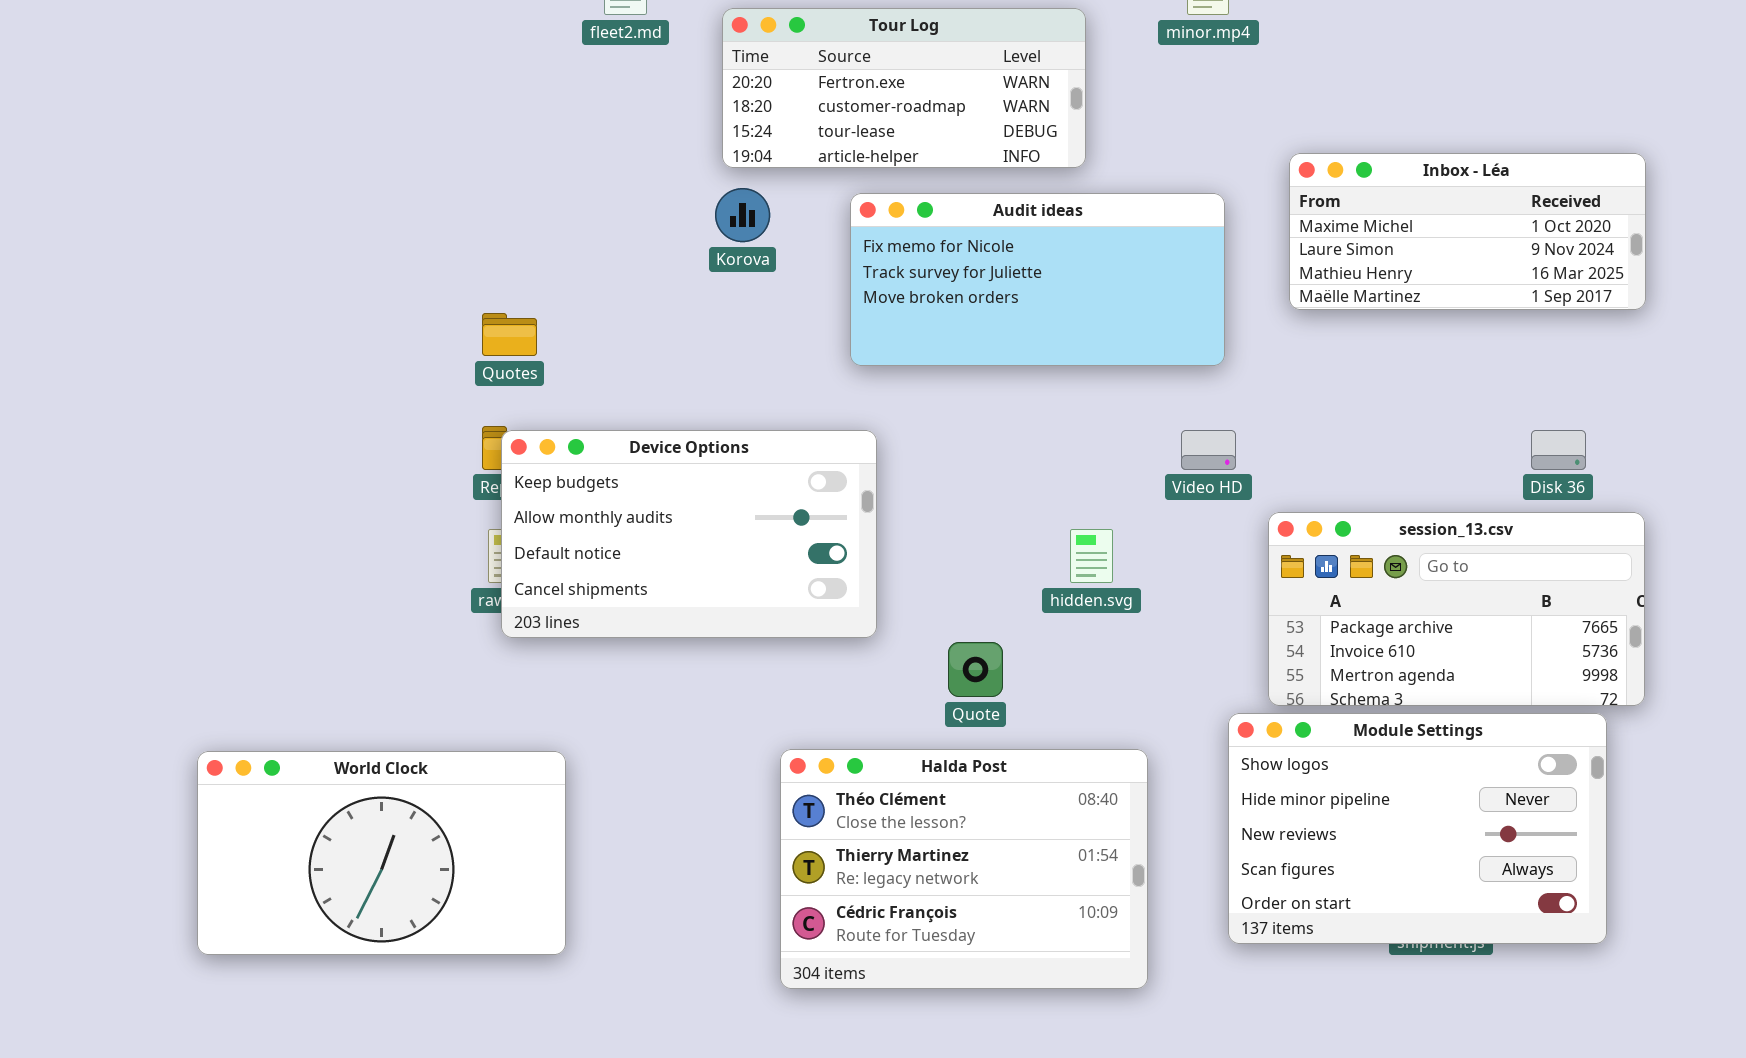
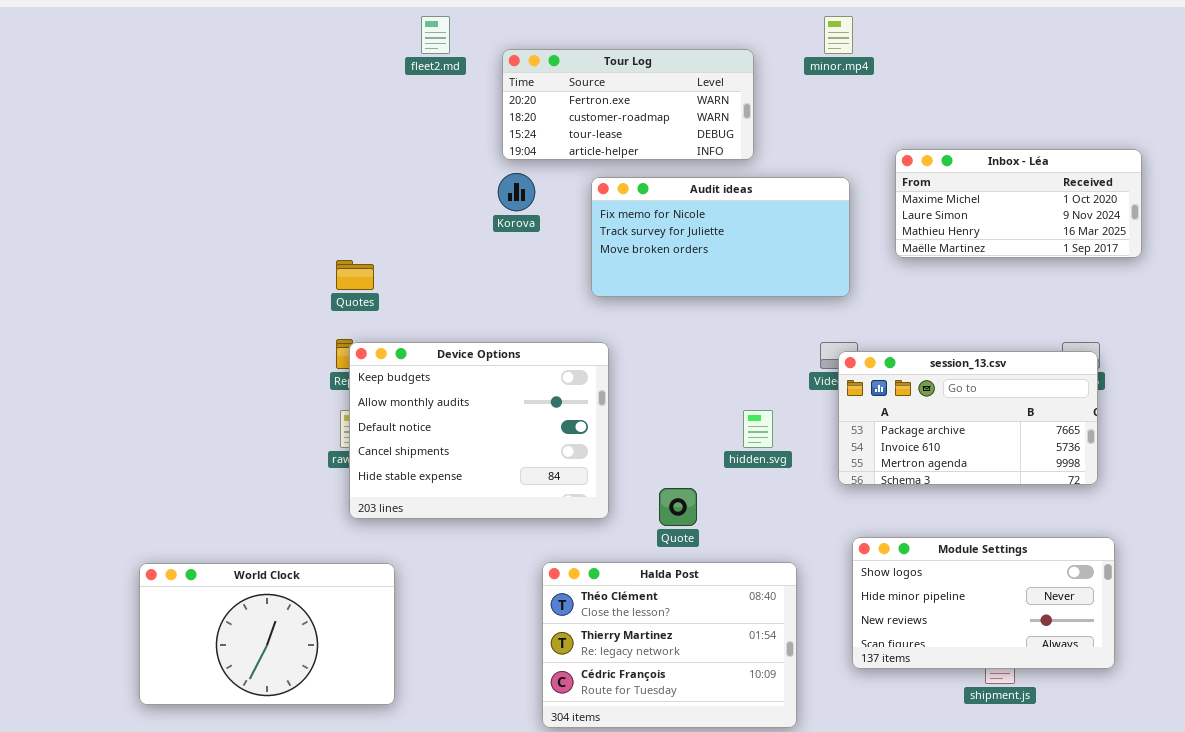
Device Options: [501,430,877,638] -> [349,342,609,519], resized
session_13.csv: [1268,512,1645,706] -> [838,351,1098,485], moved
Module Settings: [1228,713,1607,944] -> [852,537,1115,669], resized

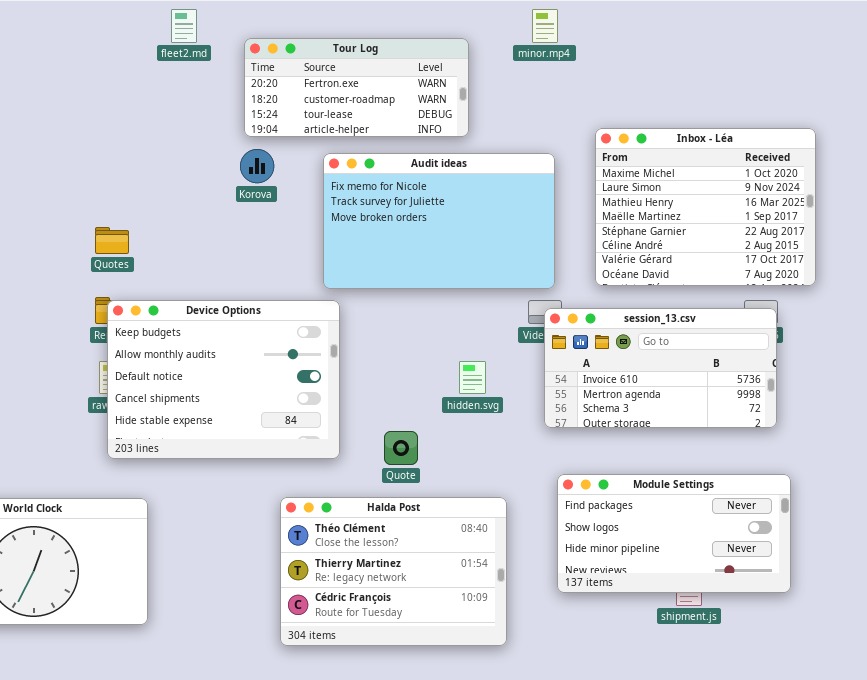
Inbox - Léa: [895,149,1142,258] -> [595,128,816,286], resized
Audit ideas: [591,177,850,297] -> [323,153,555,289], resized
session_13.csv: [838,351,1098,485] -> [544,308,777,428], scrolled down 1 row
Module Settings: [852,537,1115,669] -> [557,474,791,593], scrolled up 1 row

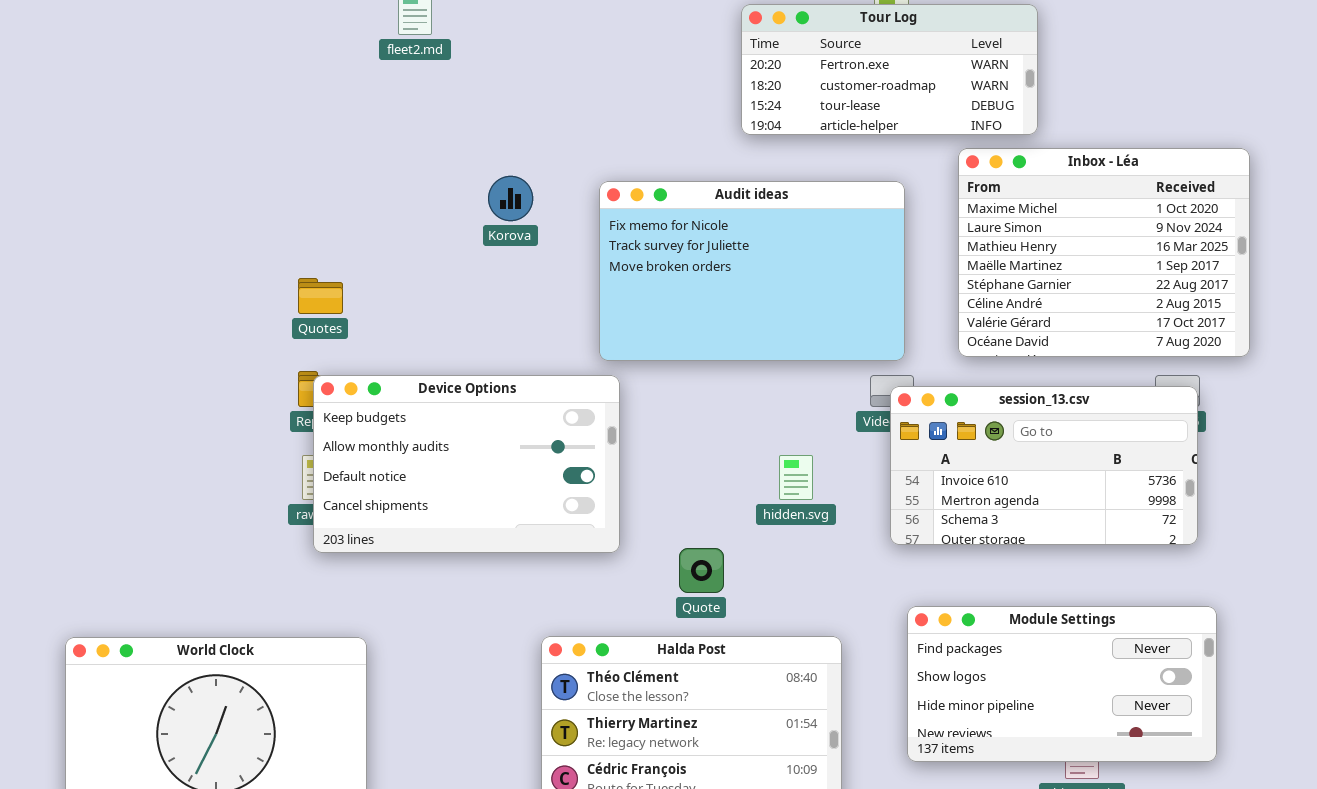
Tour Log: [244,38,469,137] -> [741,4,1038,135], moved
Device Options: [107,300,340,459] -> [313,375,620,553], resized

